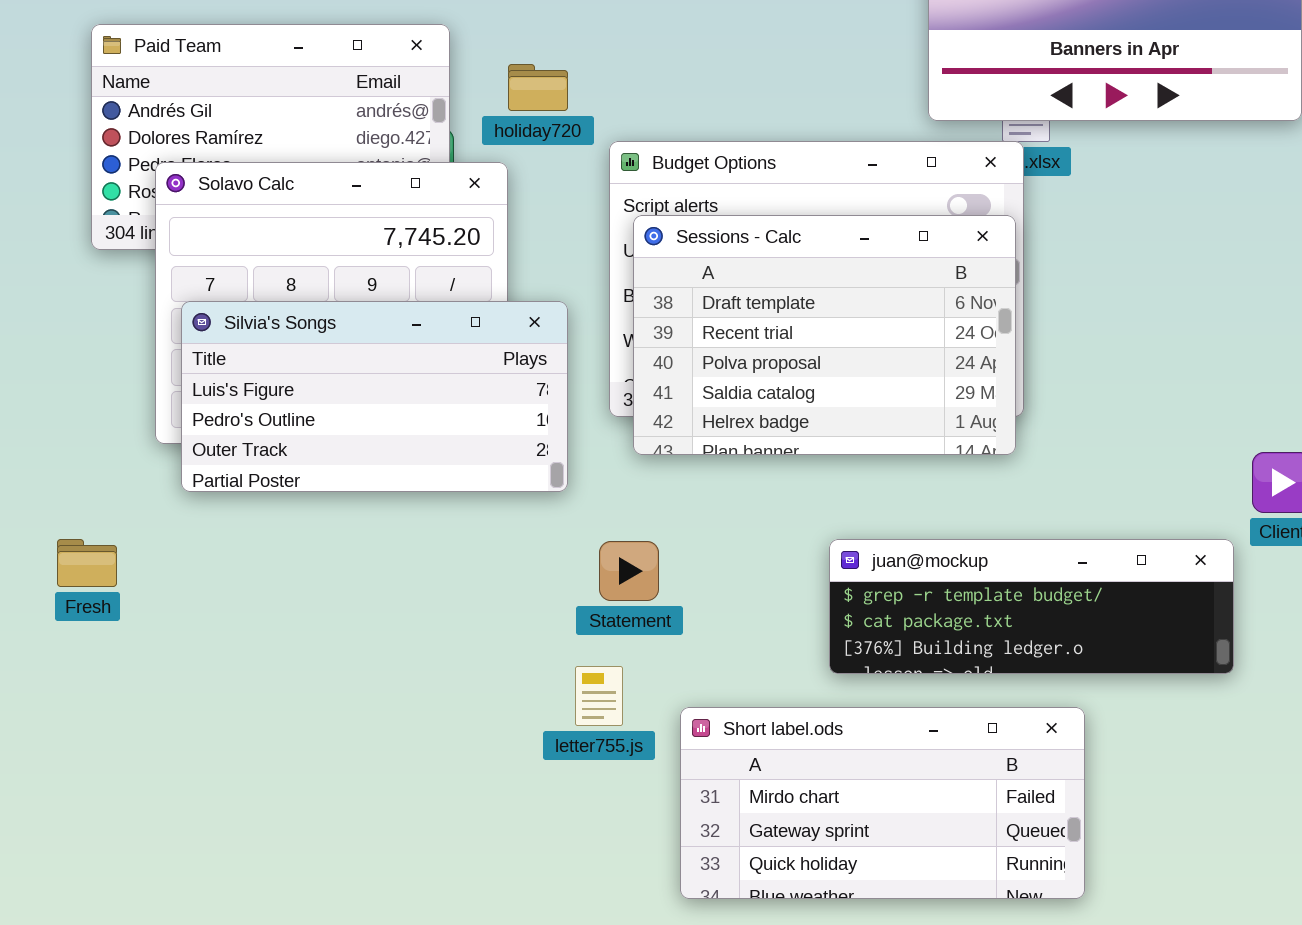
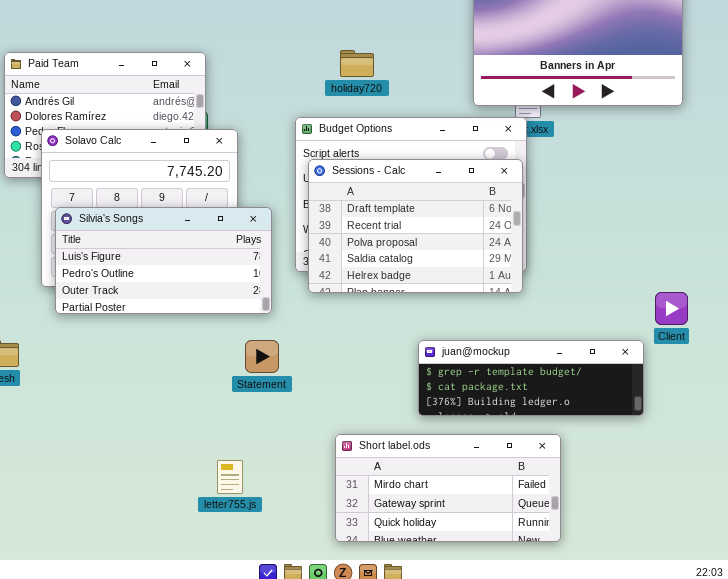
holiday720: [508,64,568,111] -> [340,50,374,77], moved
Statement: [599,541,659,601] -> [245,340,279,373], moved
letter755.js: [575,666,623,726] -> [217,460,243,494], moved

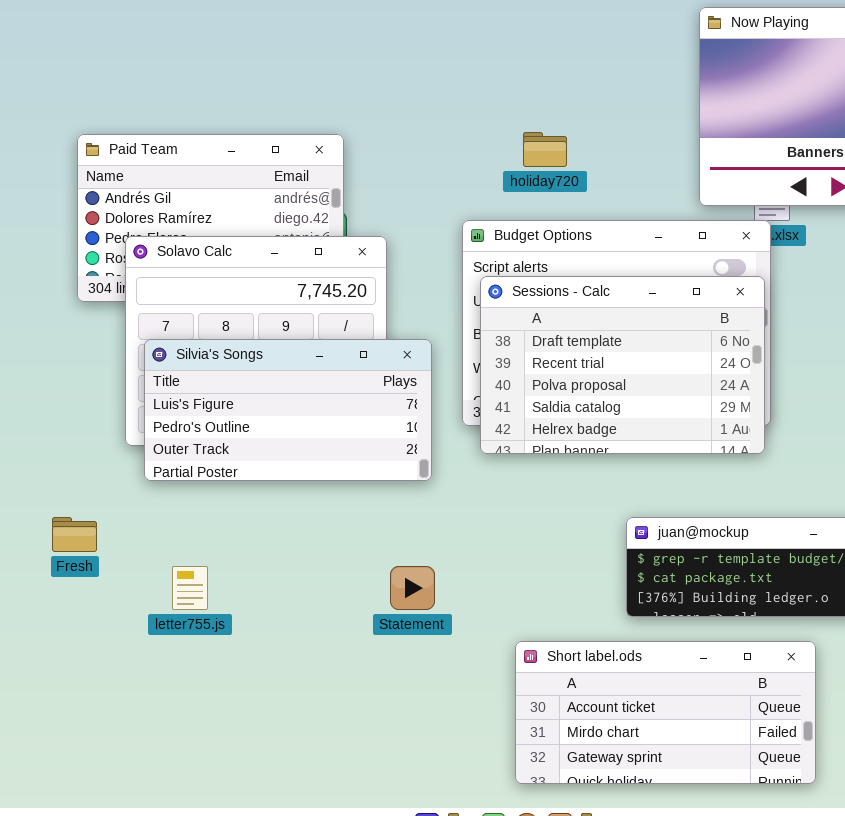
Statement: [245,340,279,373] -> [390,566,435,610], moved
Short label.ods: [335,434,561,542] -> [515,641,816,784], scrolled up 1 row
letter755.js: [217,460,243,494] -> [172,566,208,610], moved

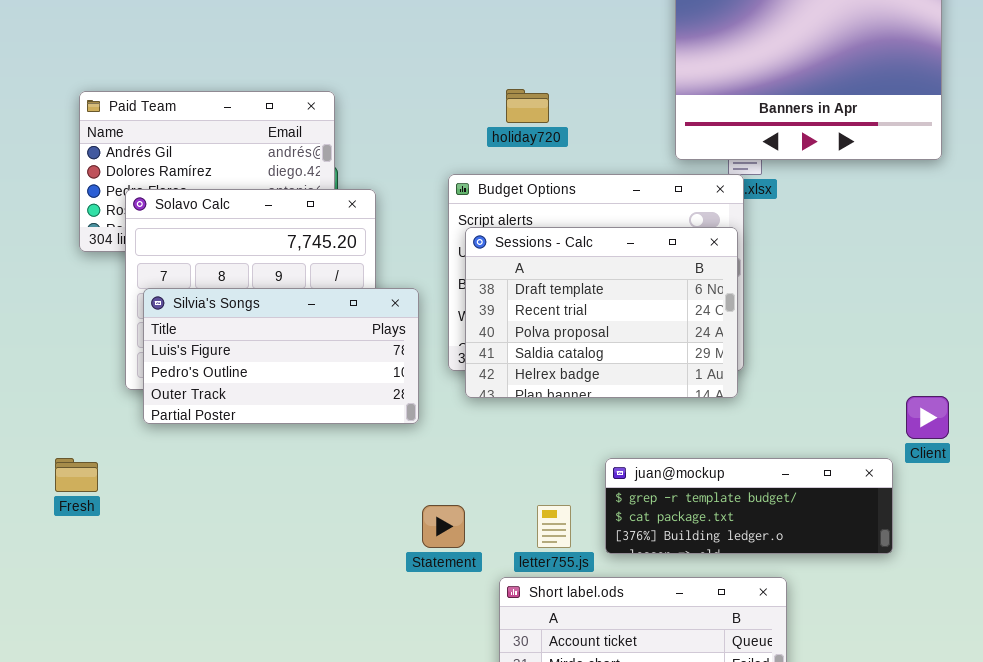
letter755.js: [172,566,208,610] -> [537,505,571,548], moved
Statement: [390,566,435,610] -> [422,505,465,548], moved

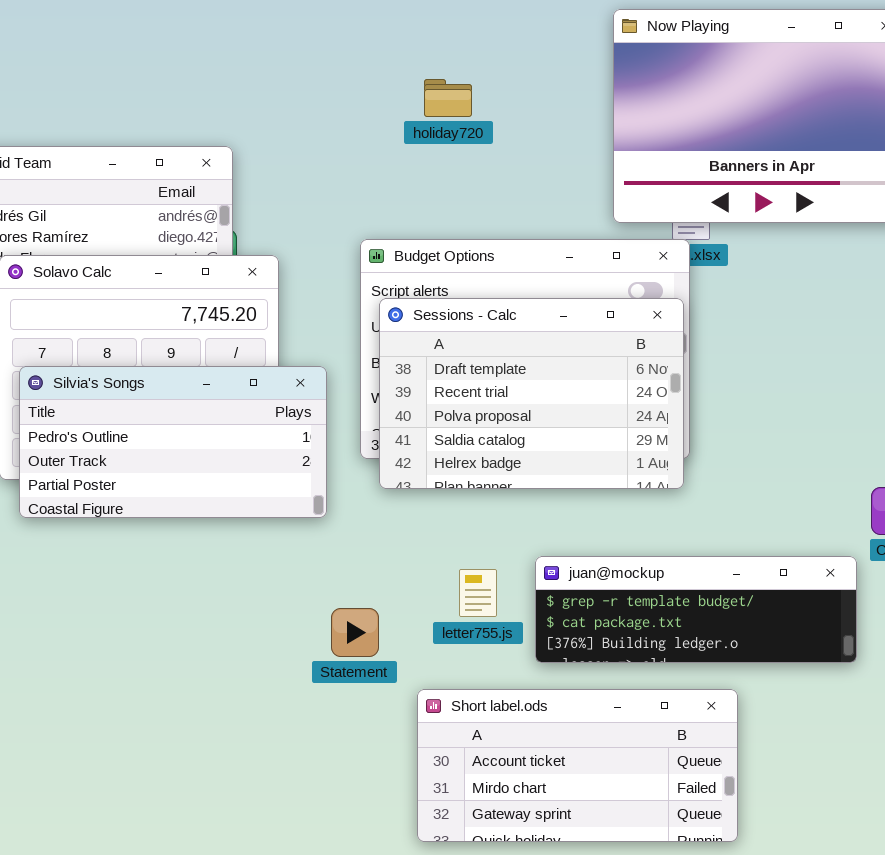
holiday720: [506,89,549,123] -> [424,79,472,117], moved
Silvia's Songs: [143,288,419,424] -> [19,366,327,518], scrolled down 1 row
letter755.js: [537,505,571,548] -> [459,569,497,617], moved

